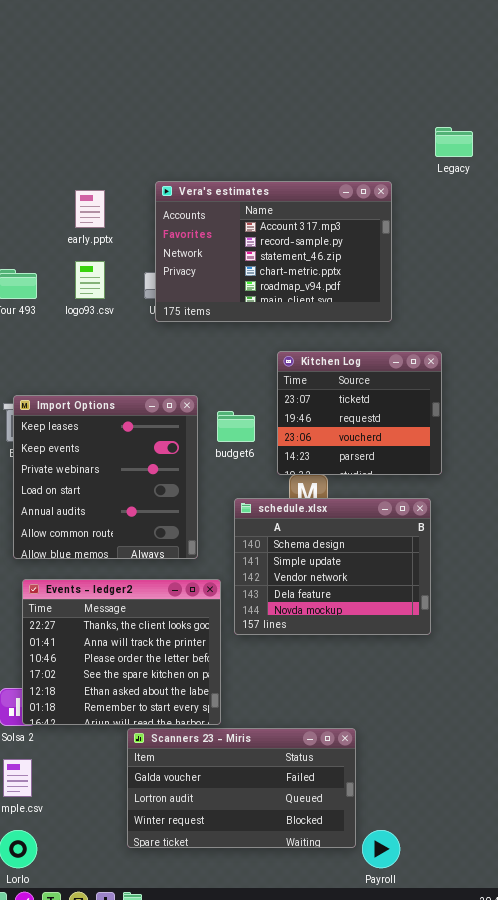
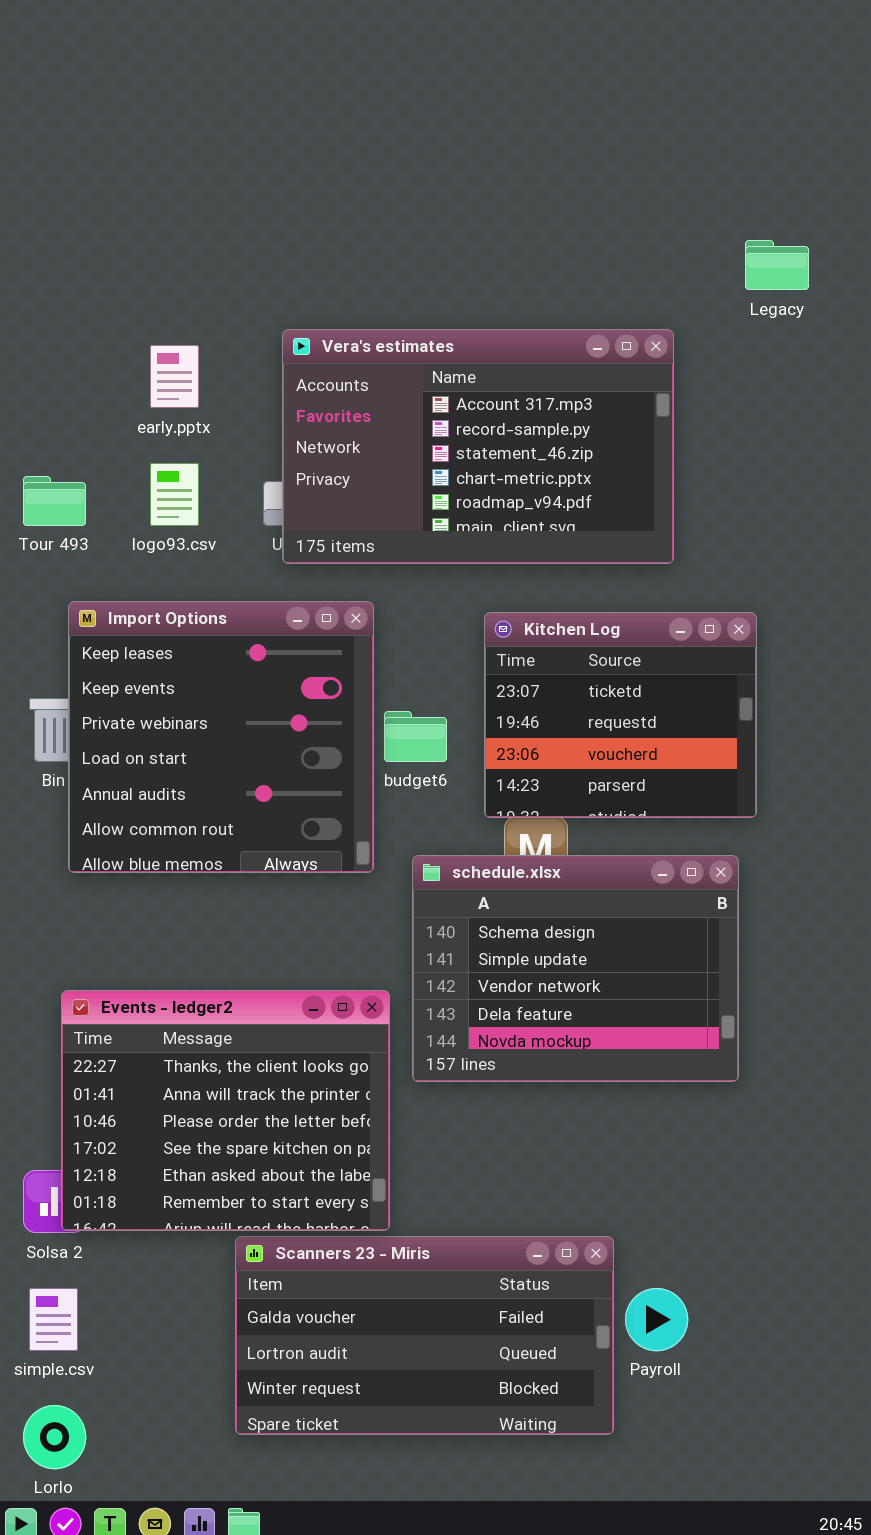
Import Options: [13,395,198,559] -> [68,601,374,873], moved
Payroll: [362,830,400,868] -> [625,1288,688,1351], moved

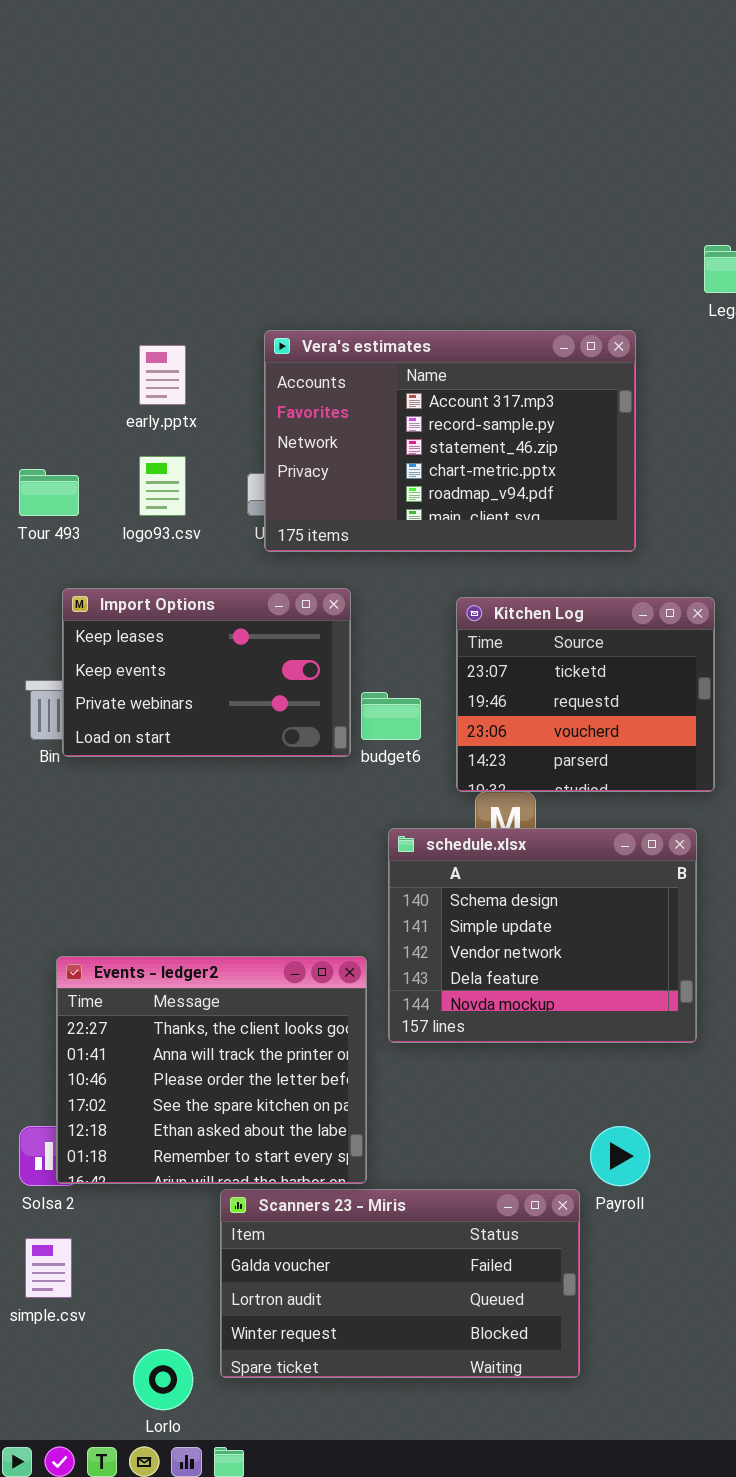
Import Options: [68,601,374,873] -> [62,588,351,757], resized
Payroll: [625,1288,688,1351] -> [590,1126,650,1186], moved
Lorlo: [23,1405,86,1469] -> [133,1349,193,1410], moved

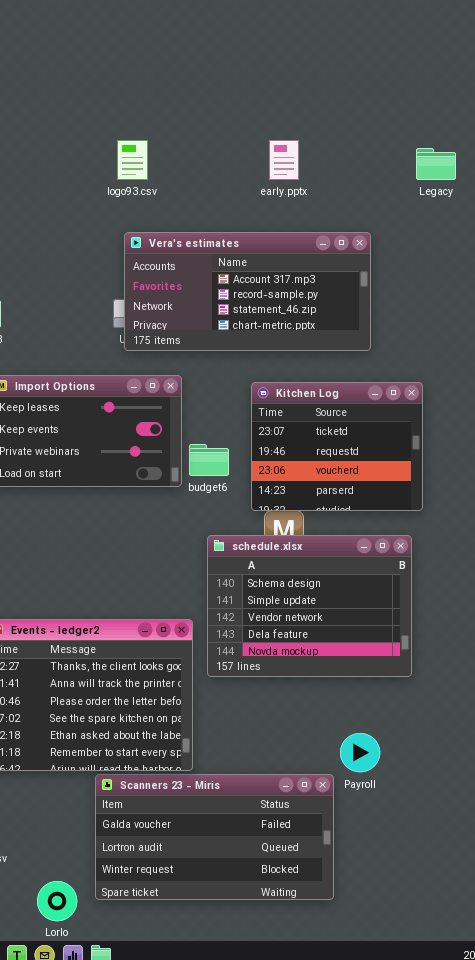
Vera's estimates: [264,330,636,552] -> [124,232,371,351], resized
early.pptx: [139,345,186,405] -> [269,140,299,180], moved
logo93.csv: [139,456,186,516] -> [117,140,148,180], moved

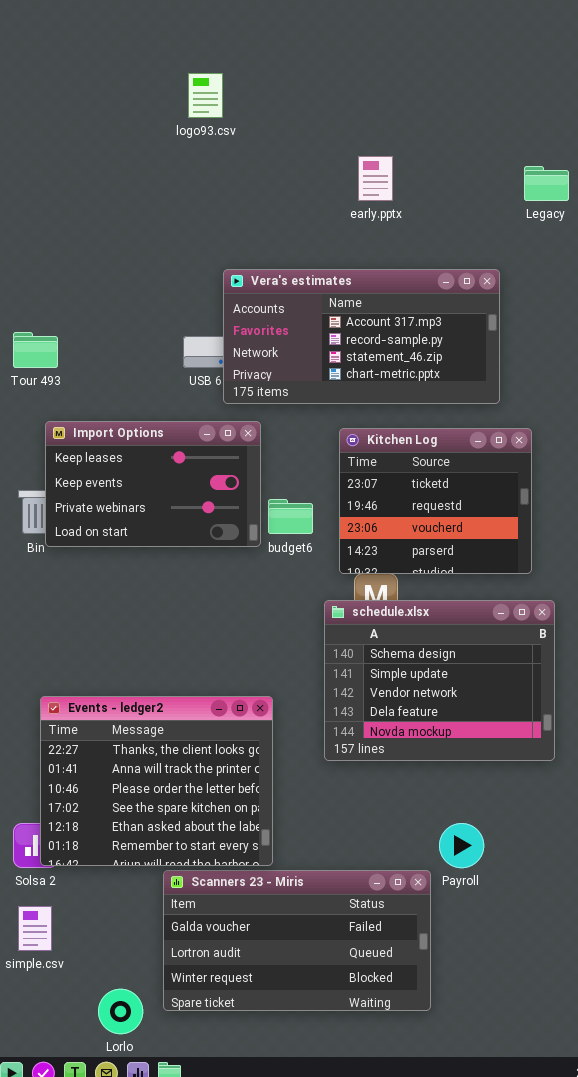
logo93.csv: [117,140,148,180] -> [188,73,223,118], moved
Vera's estimates: [124,232,371,351] -> [223,269,500,404], moved
schedule.xlsx: [207,535,412,677] -> [324,600,555,761], moved

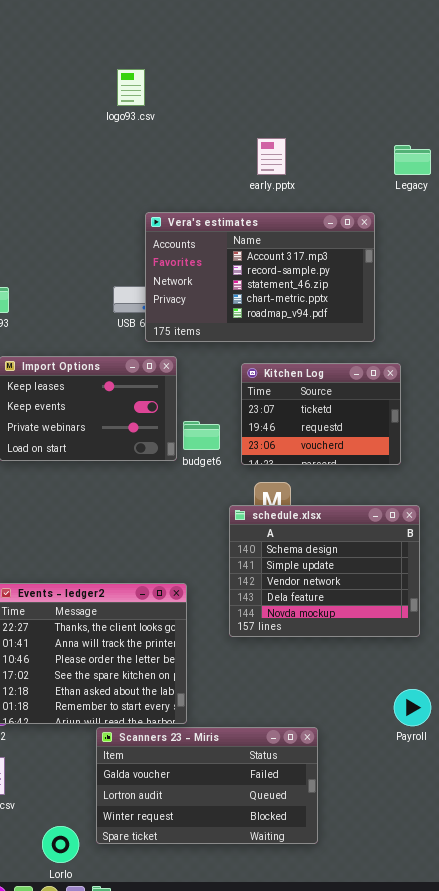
Vera's estimates: [223,269,500,404] -> [145,212,375,342], resized
Kitchen Log: [339,428,532,574] -> [241,363,401,465], resized
Payroll: [439,823,484,868] -> [394,689,431,726], moved

